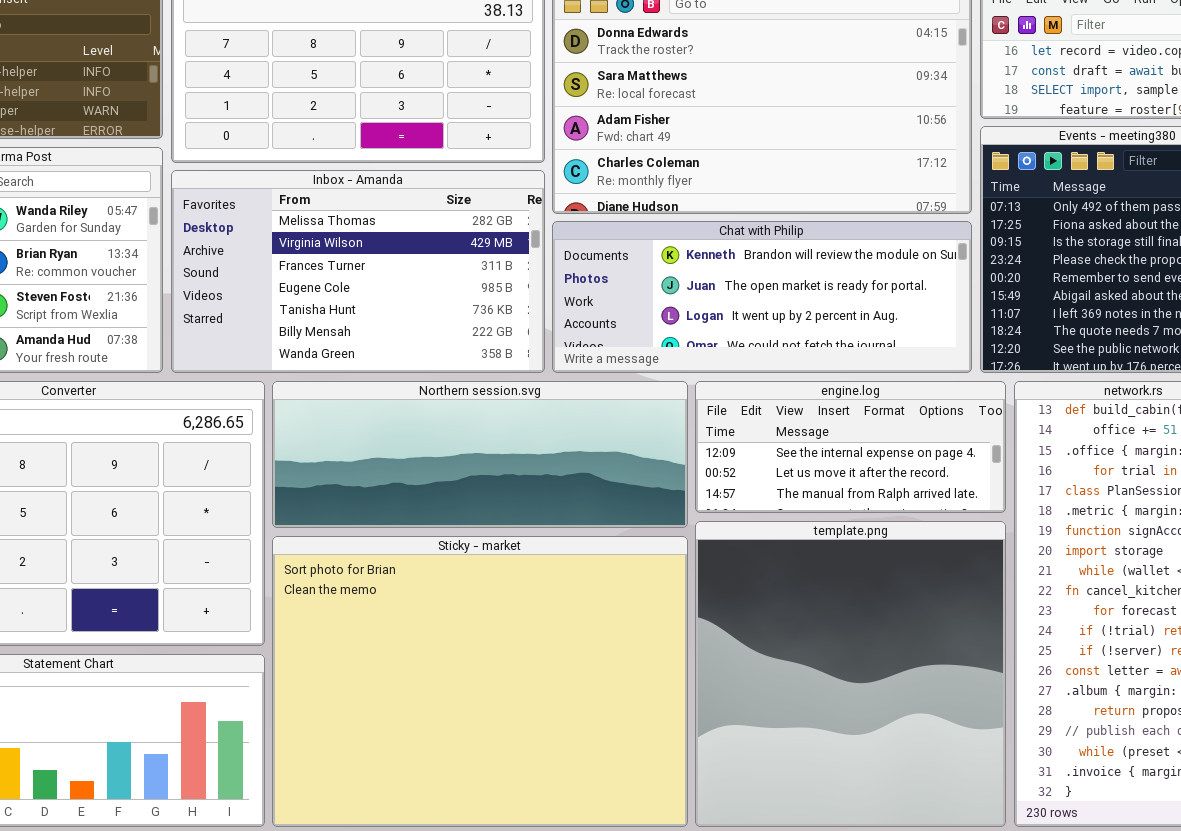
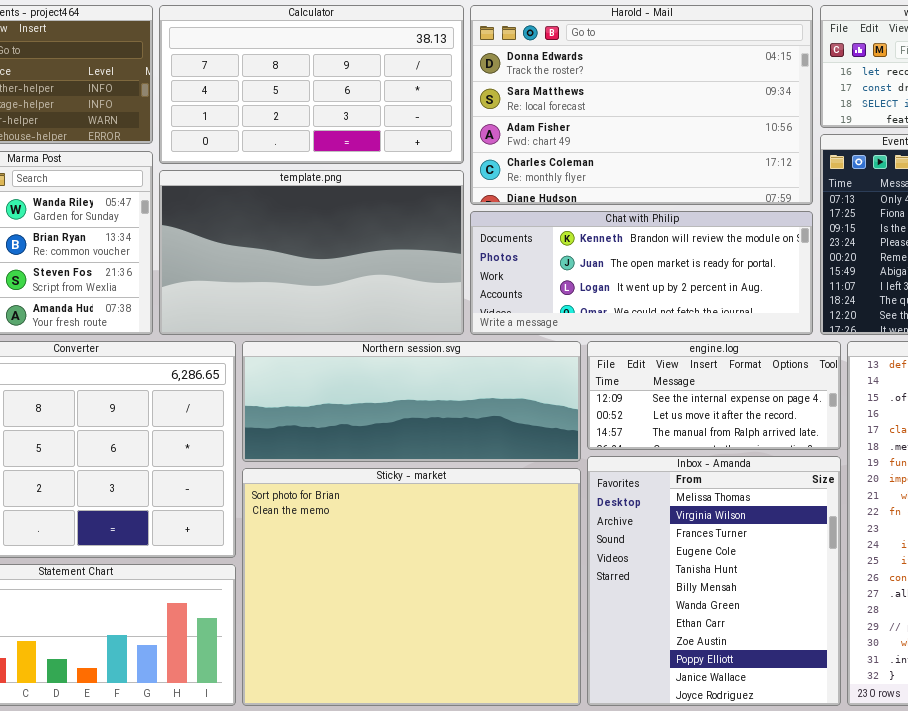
Inbox - Amanda: [171,170,545,373] -> [587,456,841,706], moved, resized
template.png: [695,521,1006,827] -> [159,170,464,335], moved, resized

